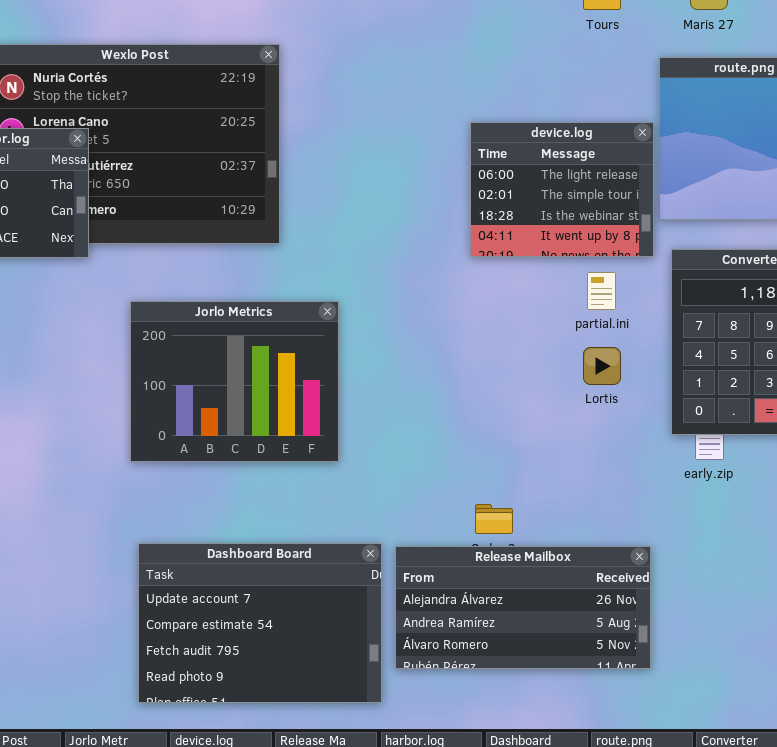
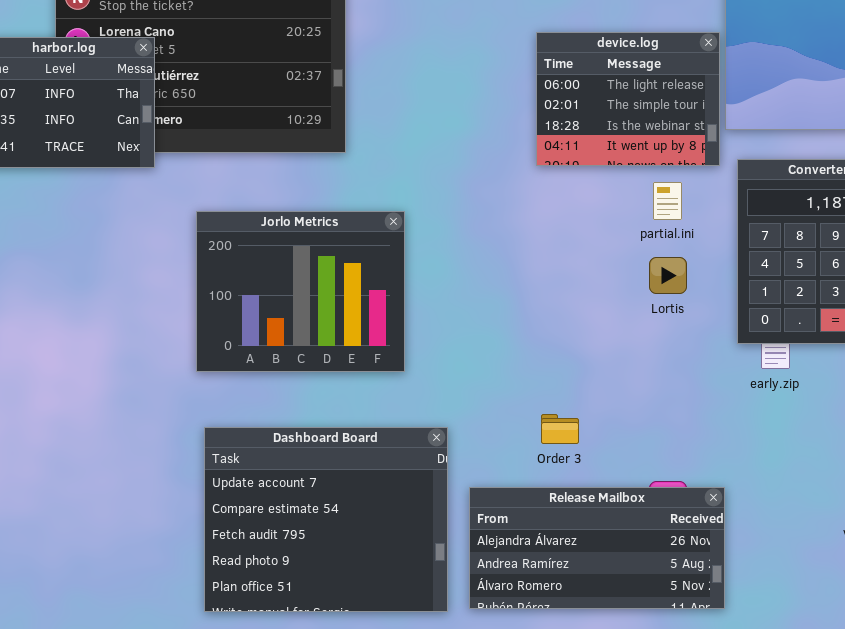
Dashboard Board: [138,543,382,703] -> [204,427,448,612], resized
Release Mailbox: [395,546,651,669] -> [469,487,725,609], moved

